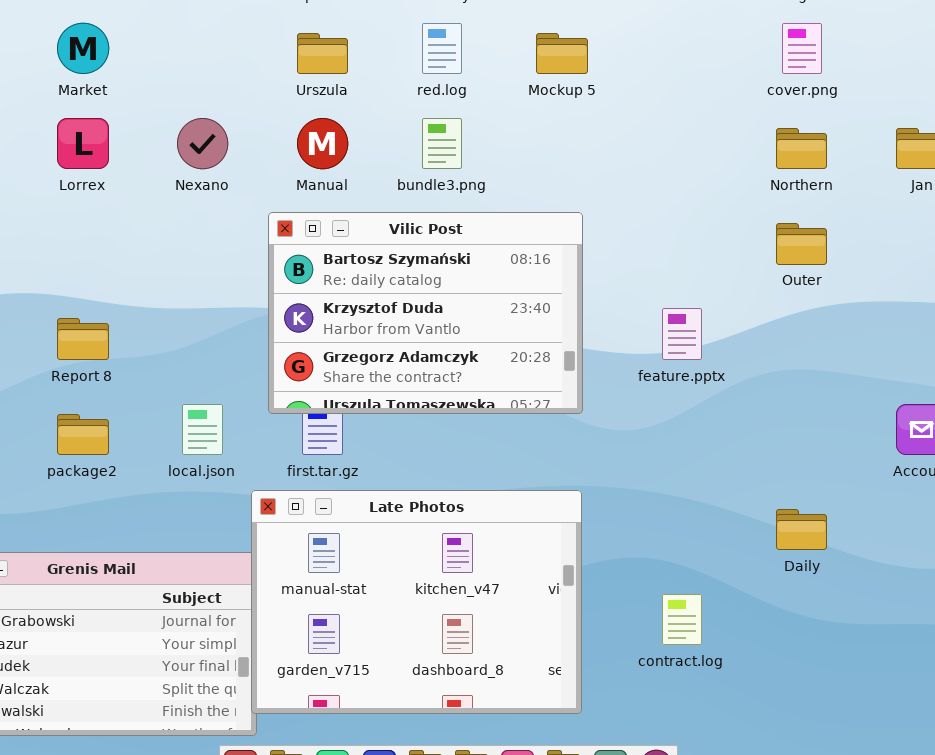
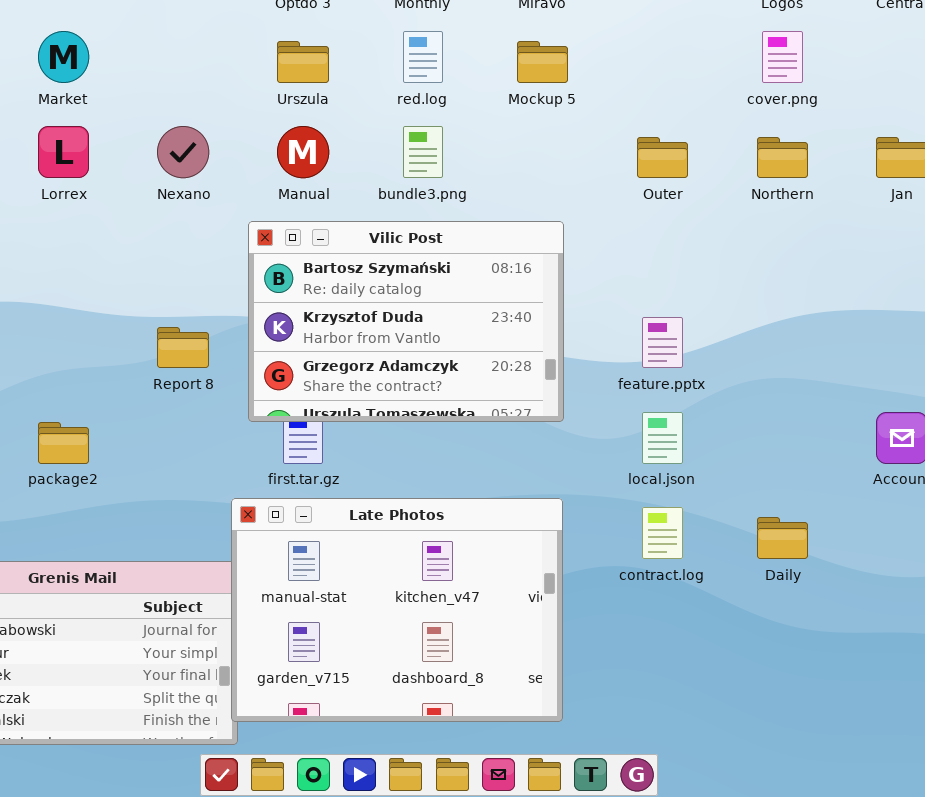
Outer: [776,223,827,265] -> [637,137,688,178], moved
Report 8: [57,318,109,360] -> [157,327,209,368], moved
local.json: [182,404,223,455] -> [642,412,683,464], moved
contract.log: [662,594,702,645] -> [642,507,683,559], moved

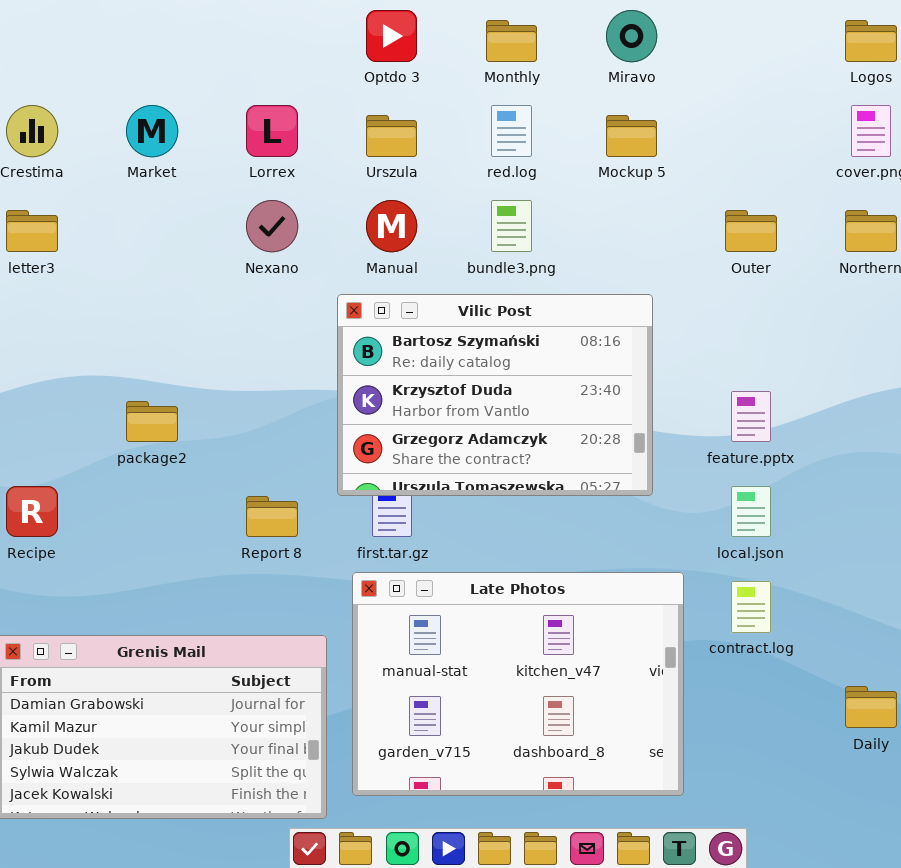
Lorrex: [38,126,89,178] -> [246,105,298,157], moved
Report 8: [157,327,209,368] -> [246,496,298,537], moved
package2: [38,422,89,464] -> [126,401,178,442], moved
Late Photos: [231,498,563,722] -> [352,572,684,796], moved
Daily: [757,517,808,559] -> [845,686,897,728], moved

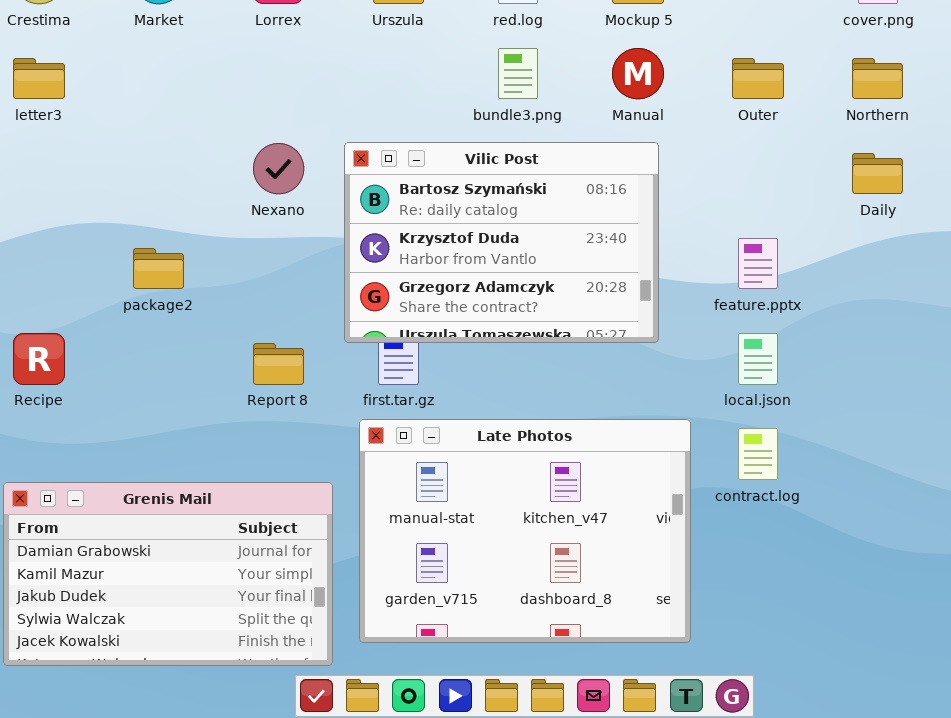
Nexano: [246,200,298,252] -> [253,143,304,194], moved
Manual: [366,200,417,252] -> [612,48,664,99], moved
Daily: [845,686,897,728] -> [852,153,903,194], moved

